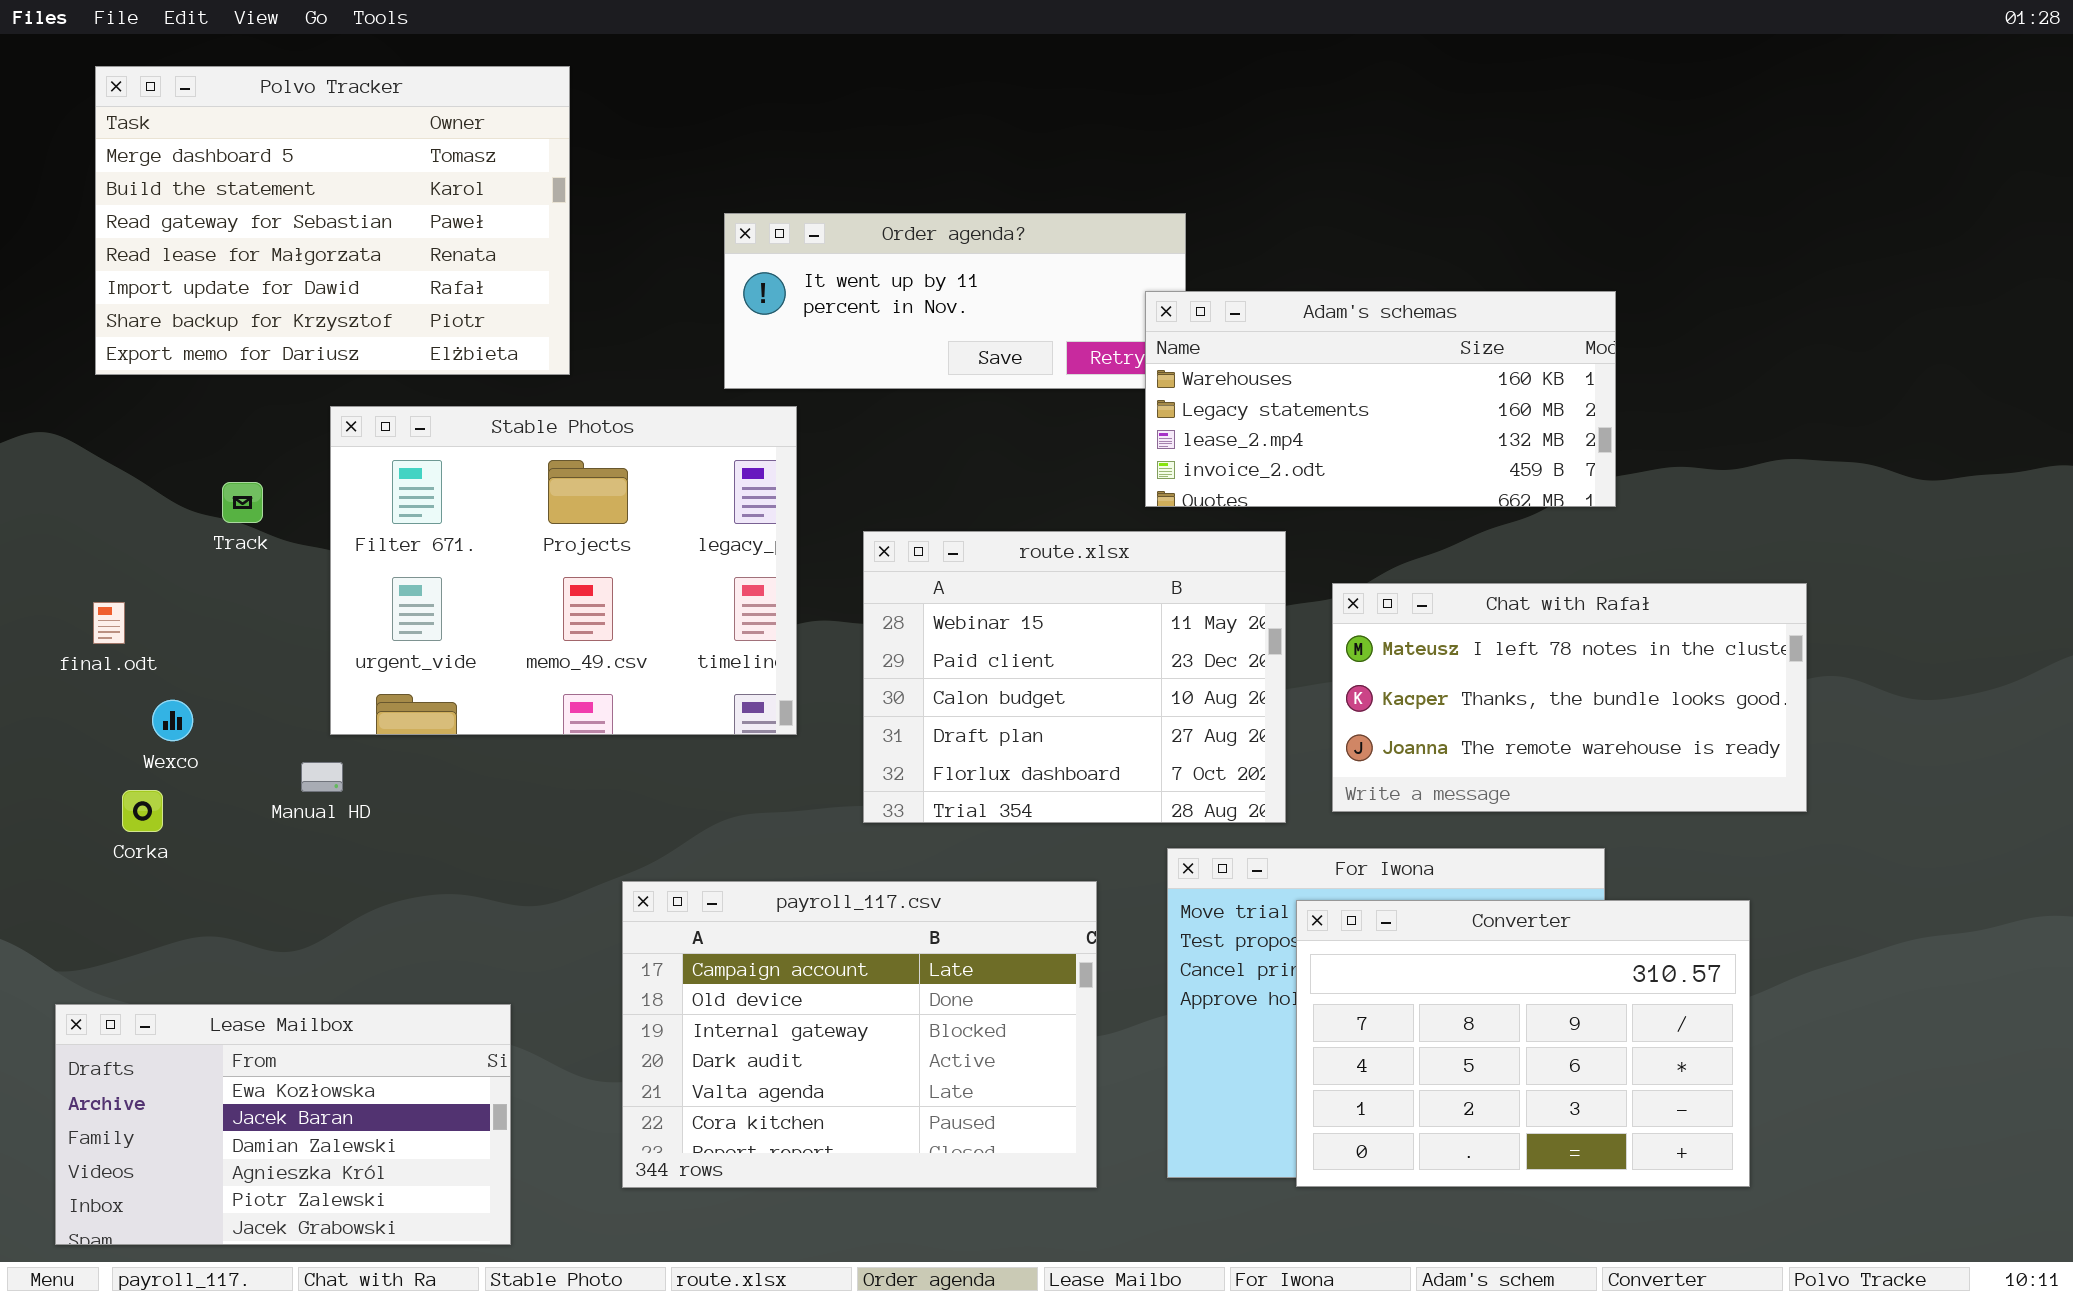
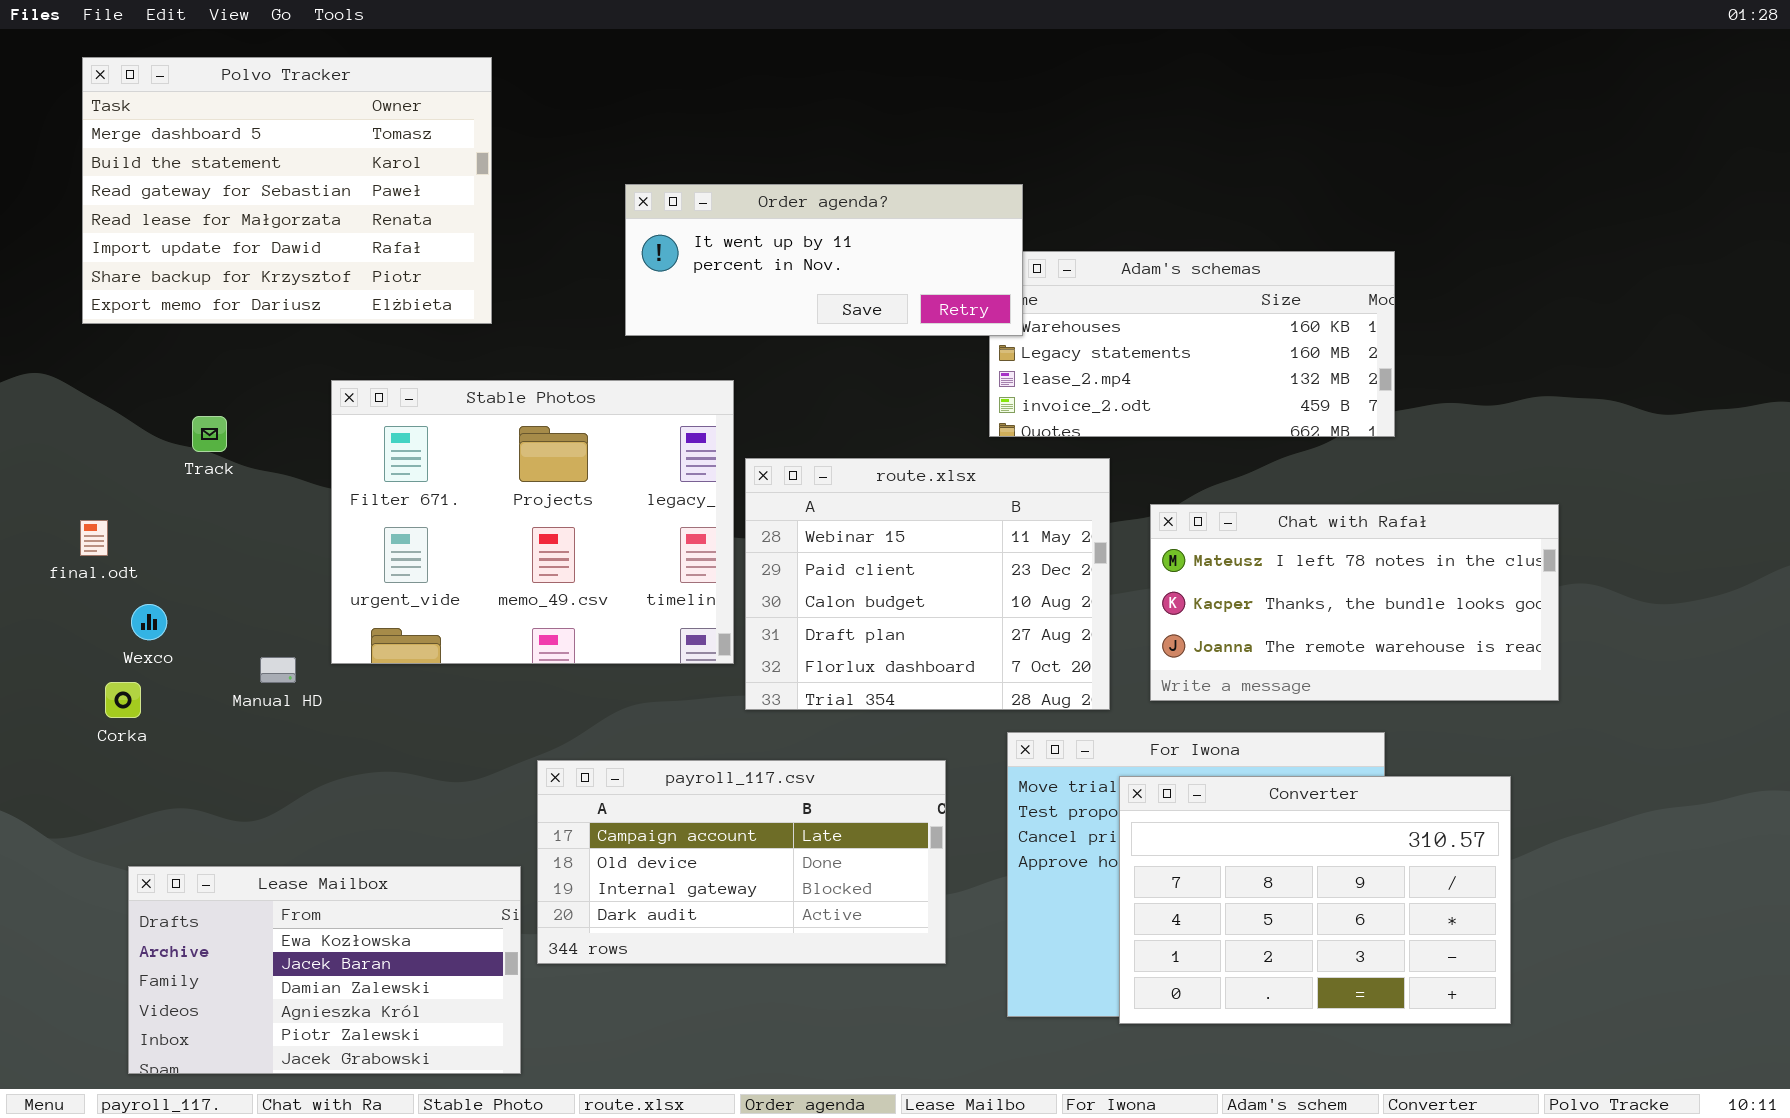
Order agenda?: [724,213,1186,389] -> [625,184,1023,336], raised
Stable Photos: [330,406,797,735] -> [331,380,734,664], moved
payroll_117.csv: [622,881,1097,1188] -> [537,760,946,964], resized
Lease Mailbox: [55,1004,511,1245] -> [128,866,521,1074], moved

